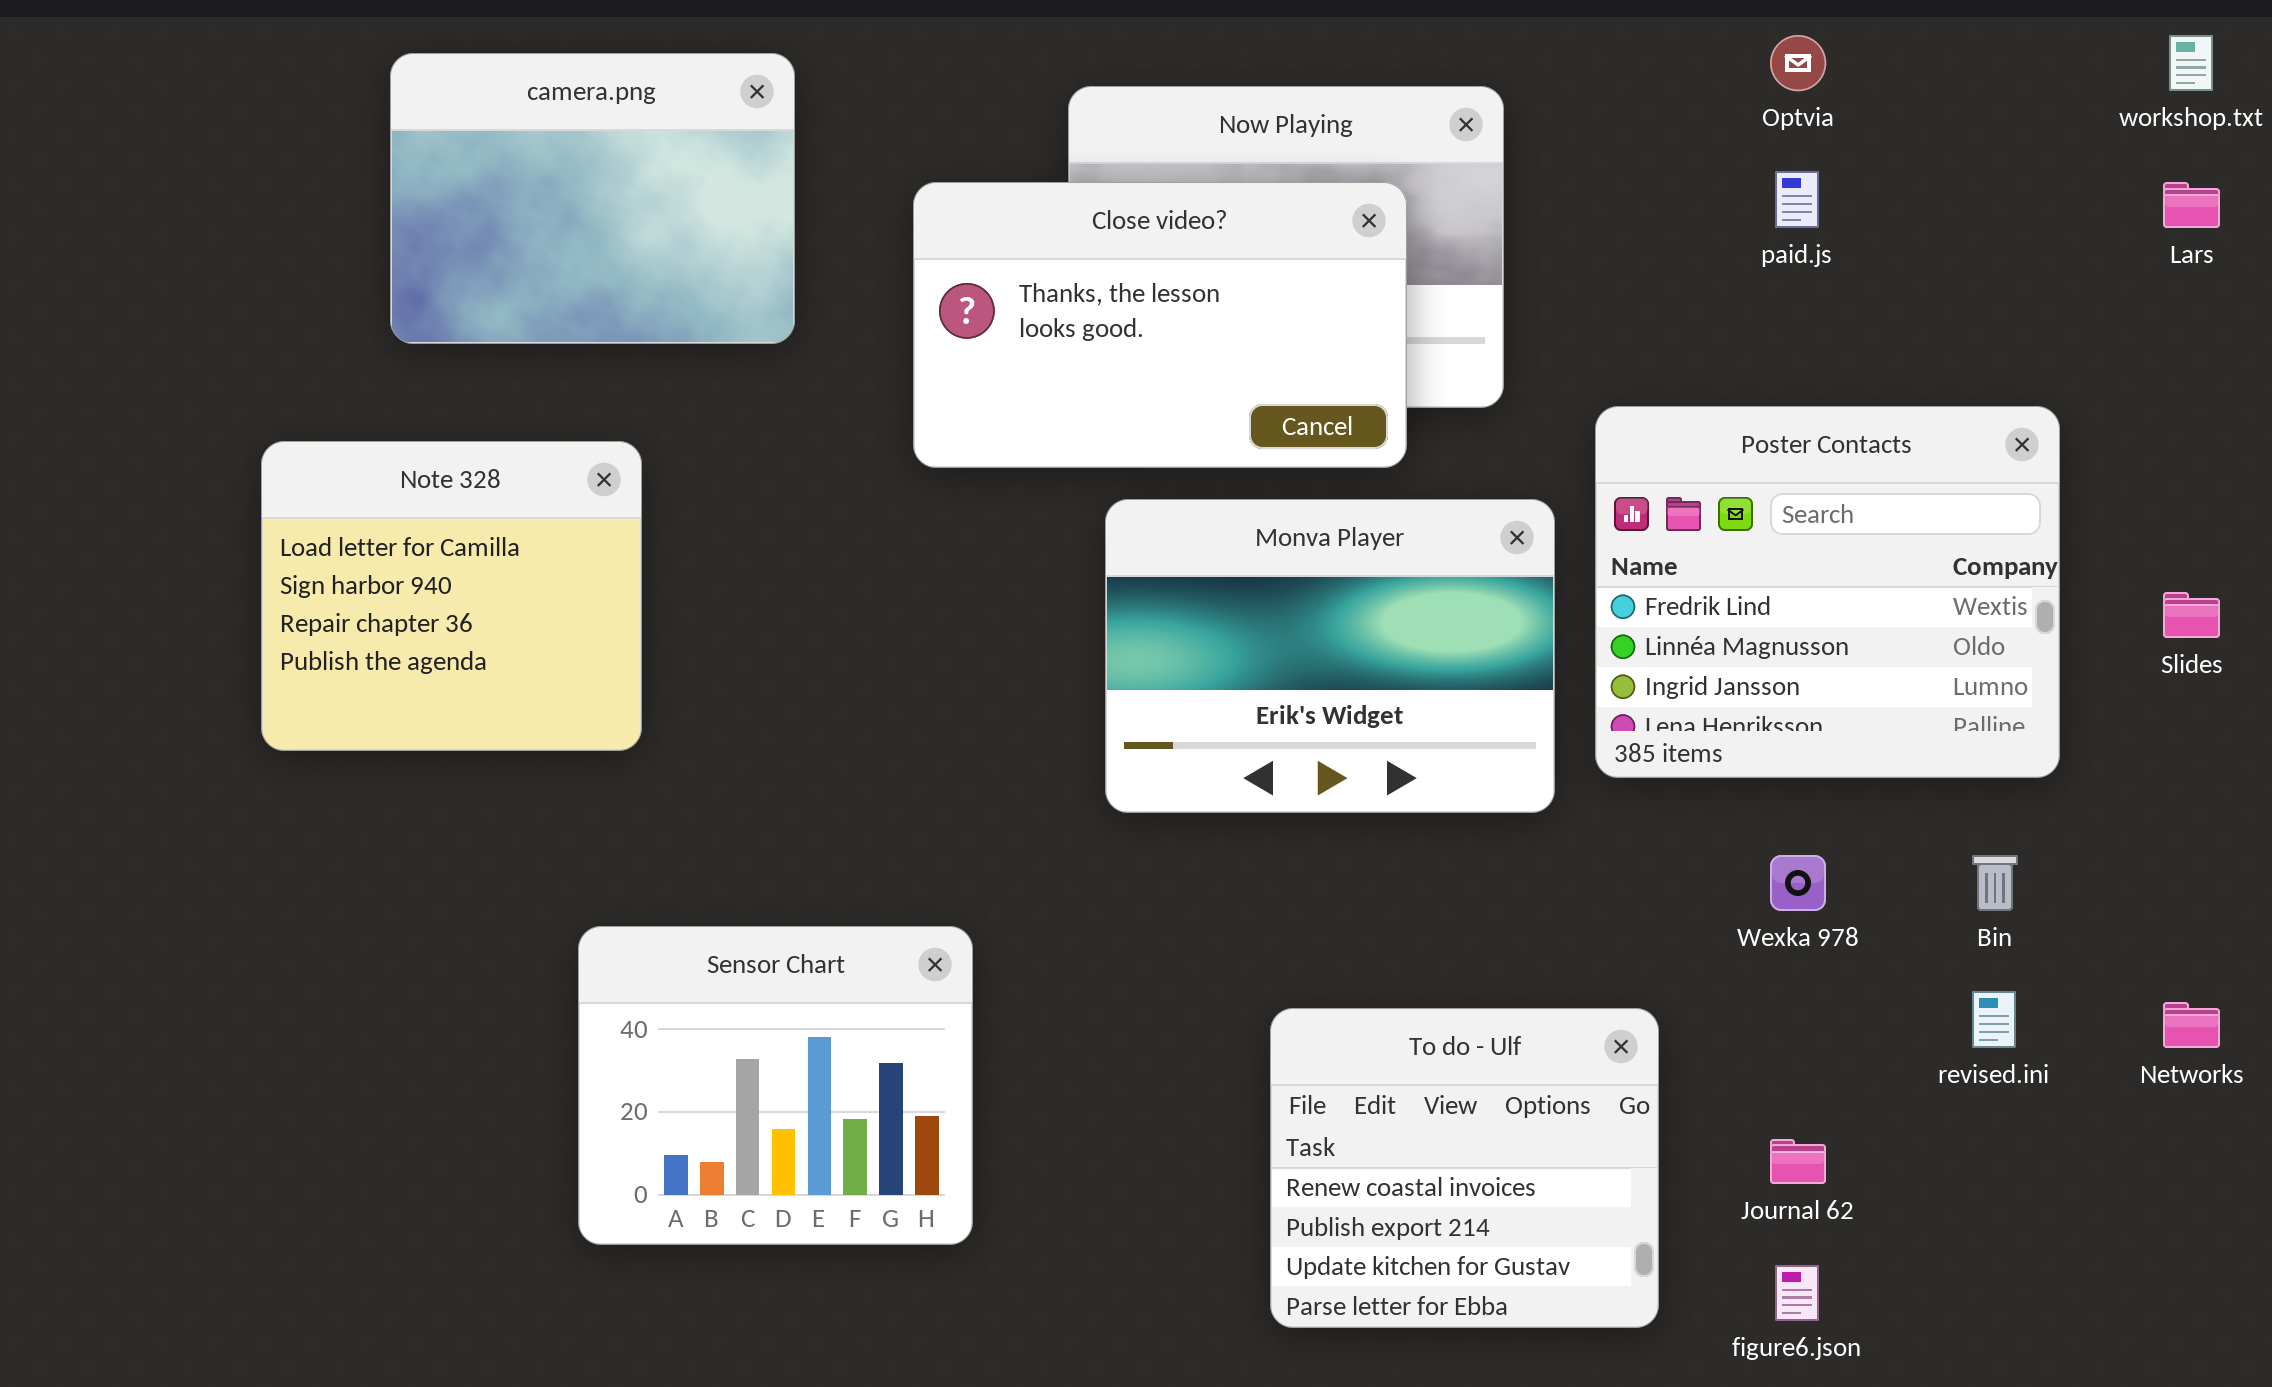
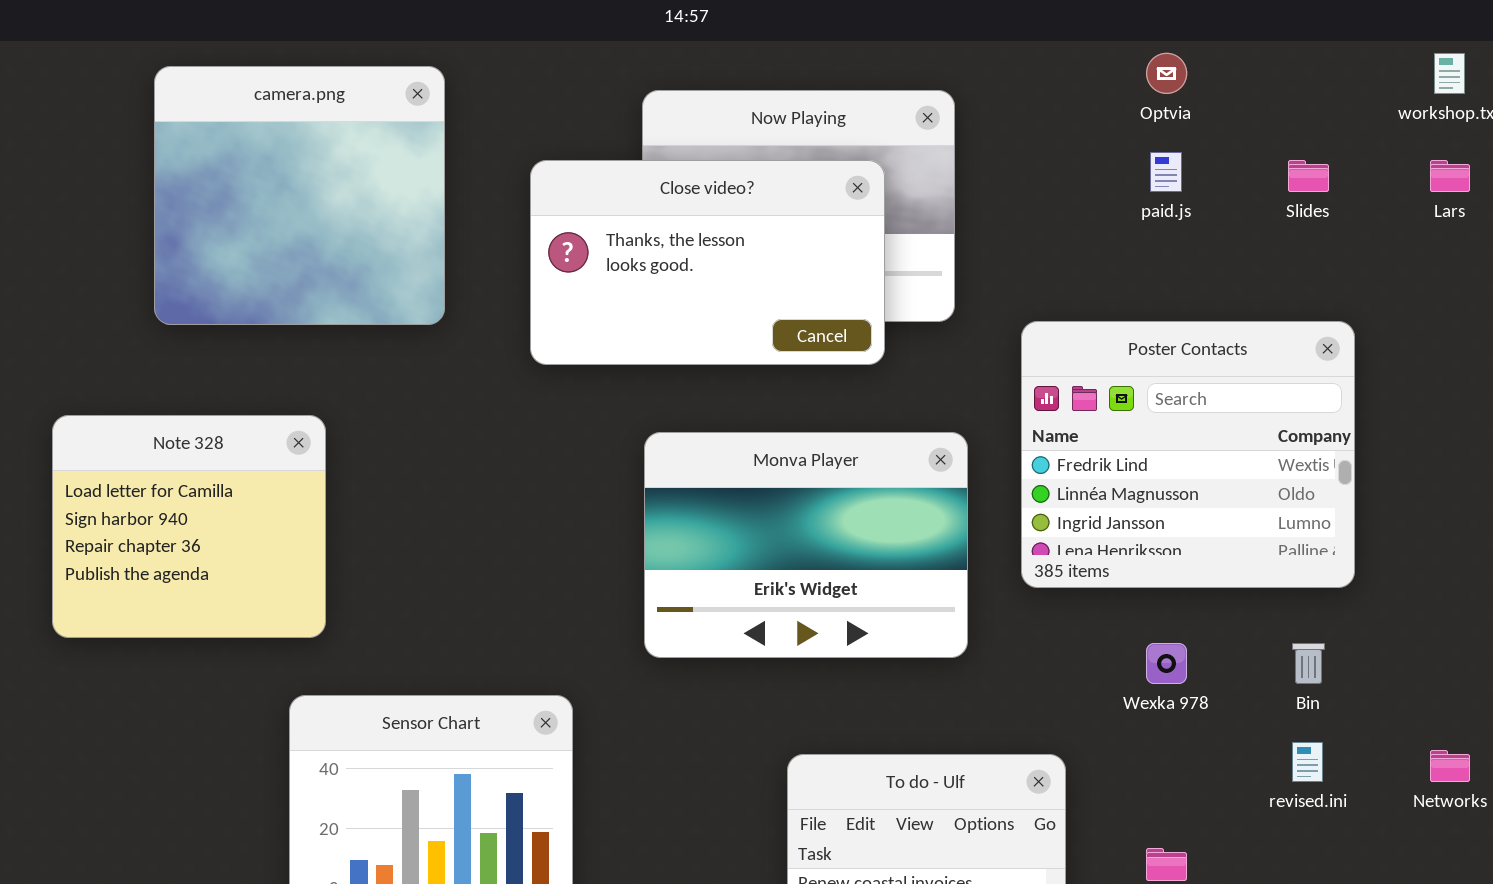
camera.png: [390,53,795,344] -> [154,66,445,325], resized
Note 328: [261,441,642,751] -> [52,415,326,638], moved
Monva Player: [1105,499,1555,813] -> [644,432,968,658], moved
Slides: [2163,592,2220,638] -> [1288,160,1329,192], moved

